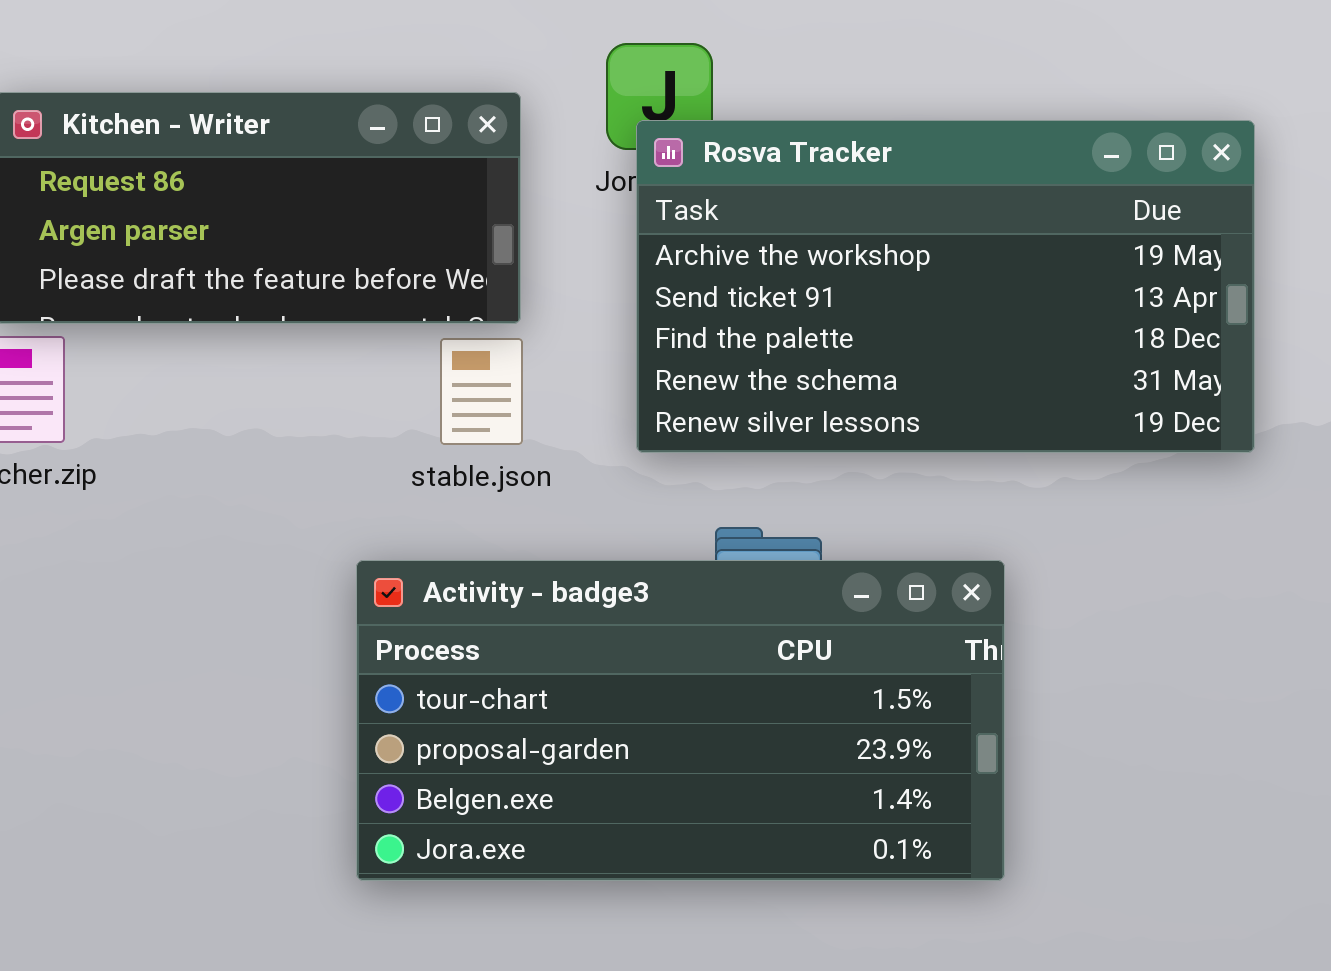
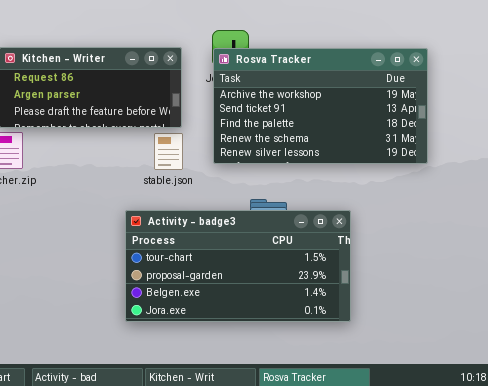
Rosva Tracker: [636,120,1255,453] -> [213,48,428,164], moved

